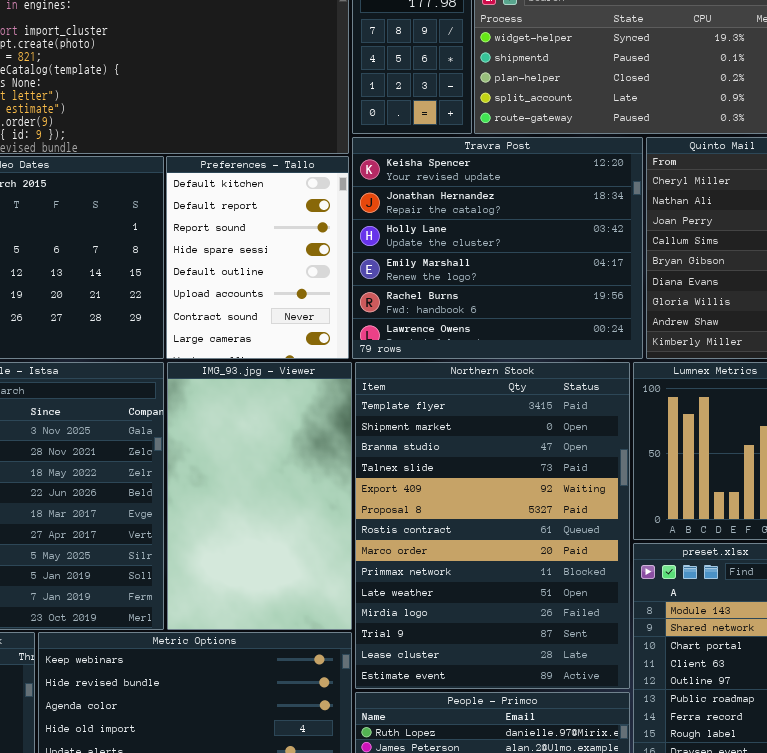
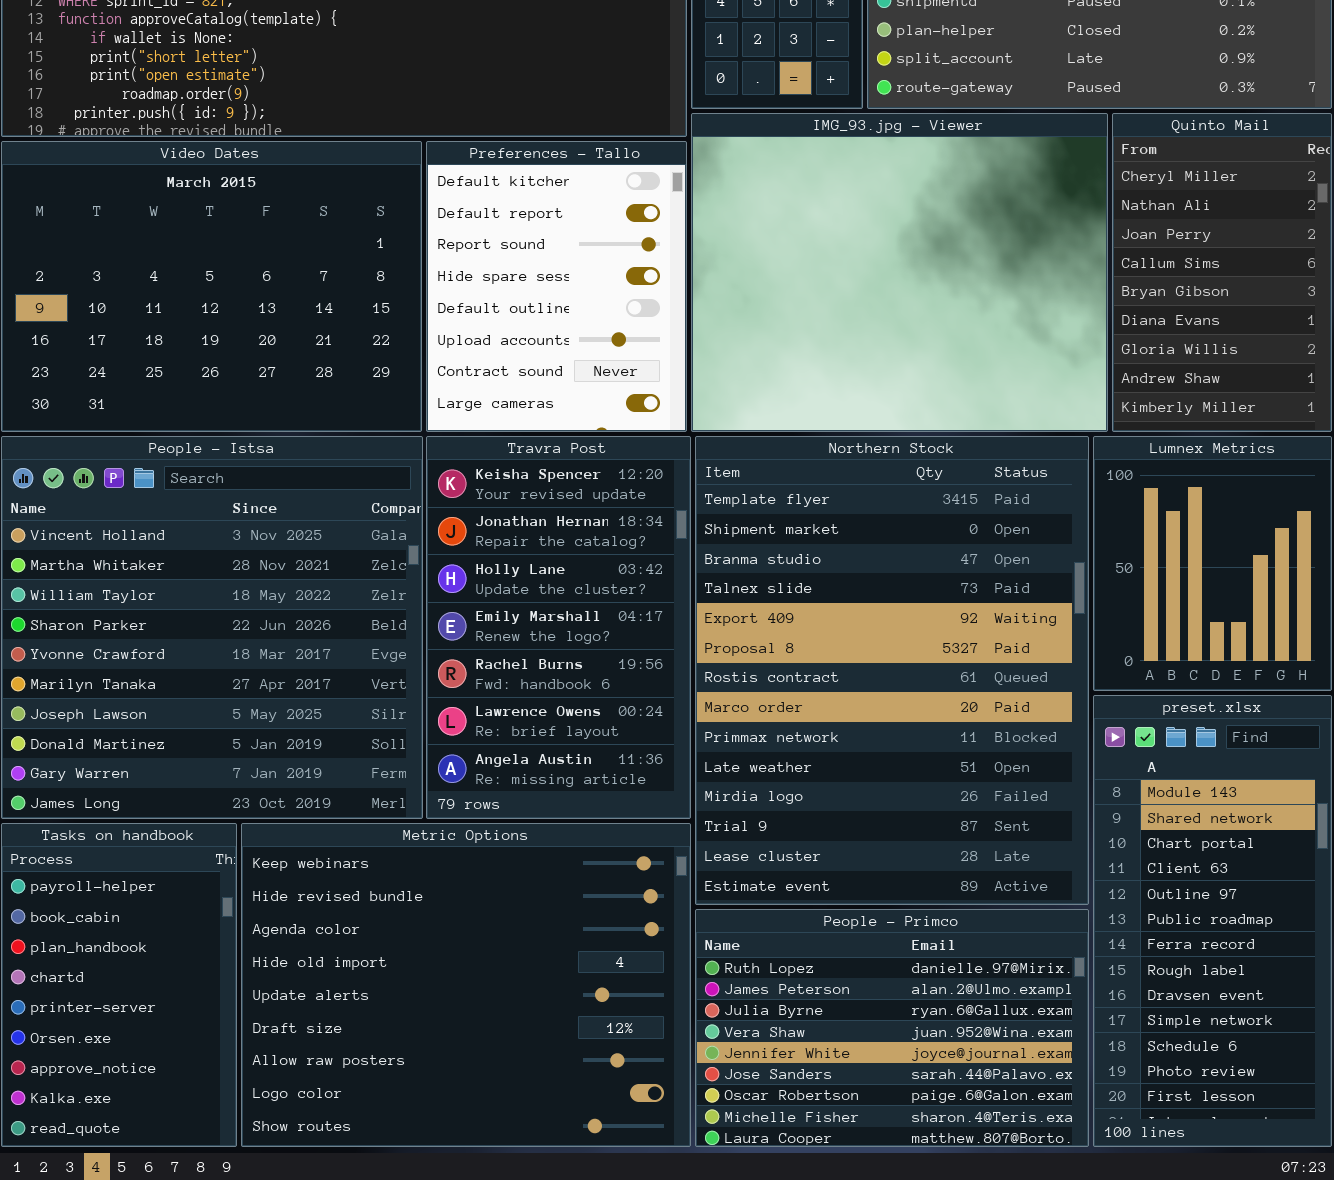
Travra Post: [352,137,643,359] -> [426,436,691,819], moved, resized
IMG_93.jpg - Viewer: [167,362,352,630] -> [691,113,1108,432], moved, resized

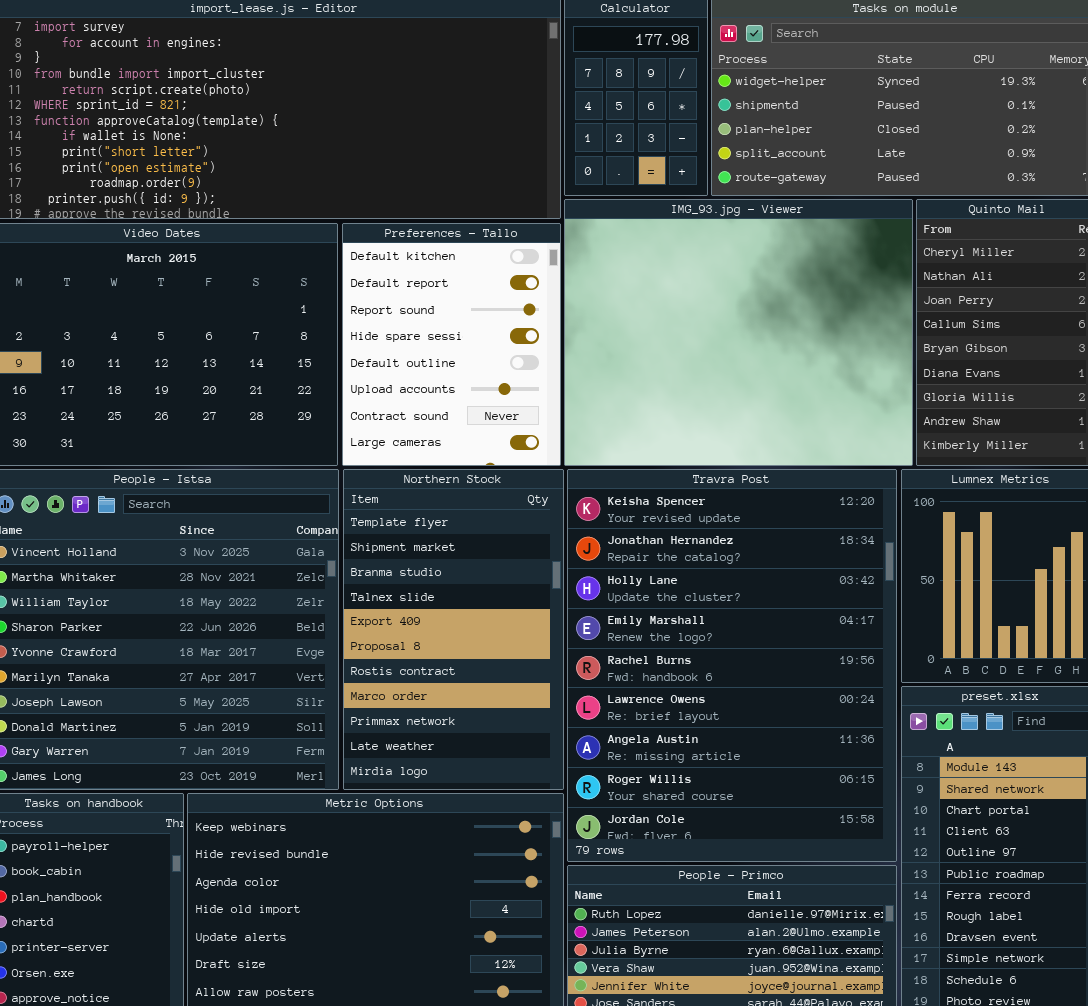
Travra Post: [426,436,691,819] -> [567,469,897,862], moved, resized
Northern Stock: [695,436,1089,905] -> [343,469,564,790], moved, resized

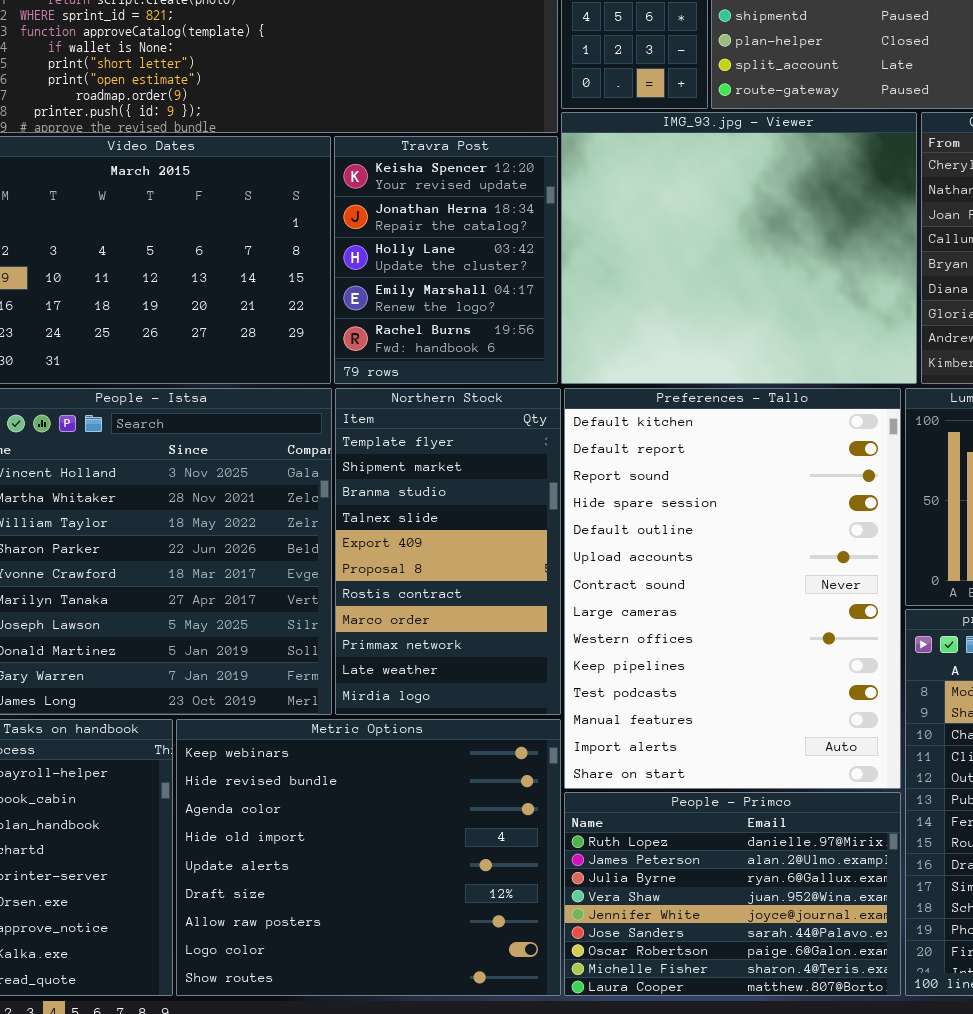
Preferences - Tallo: [342,223,561,466] -> [564,388,901,789], moved, resized
Travra Post: [567,469,897,862] -> [334,136,558,384], moved, resized

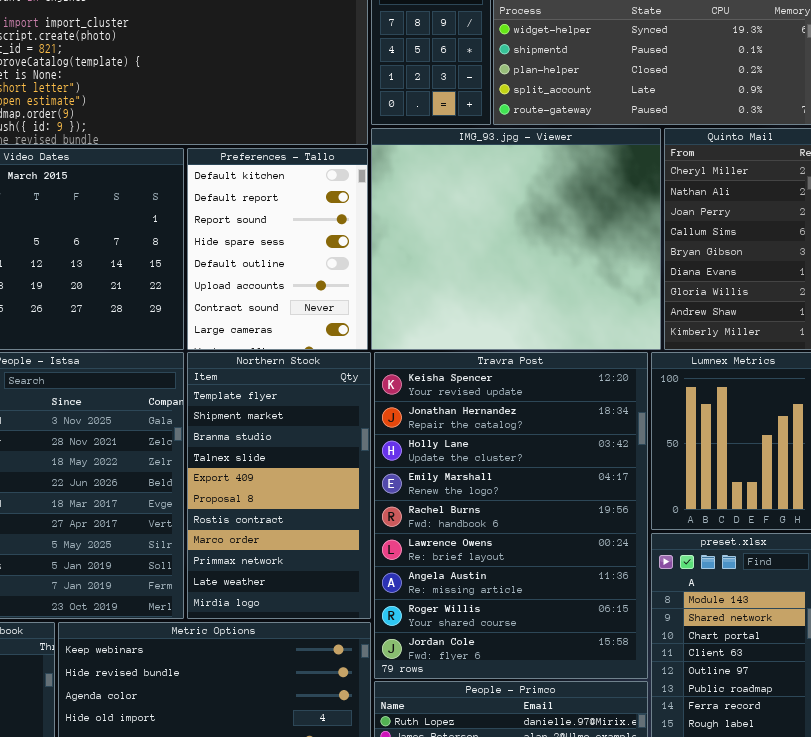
Travra Post: [334,136,558,384] -> [374,352,648,679], moved, resized
Preferences - Tallo: [564,388,901,789] -> [187,148,368,350], moved, resized

